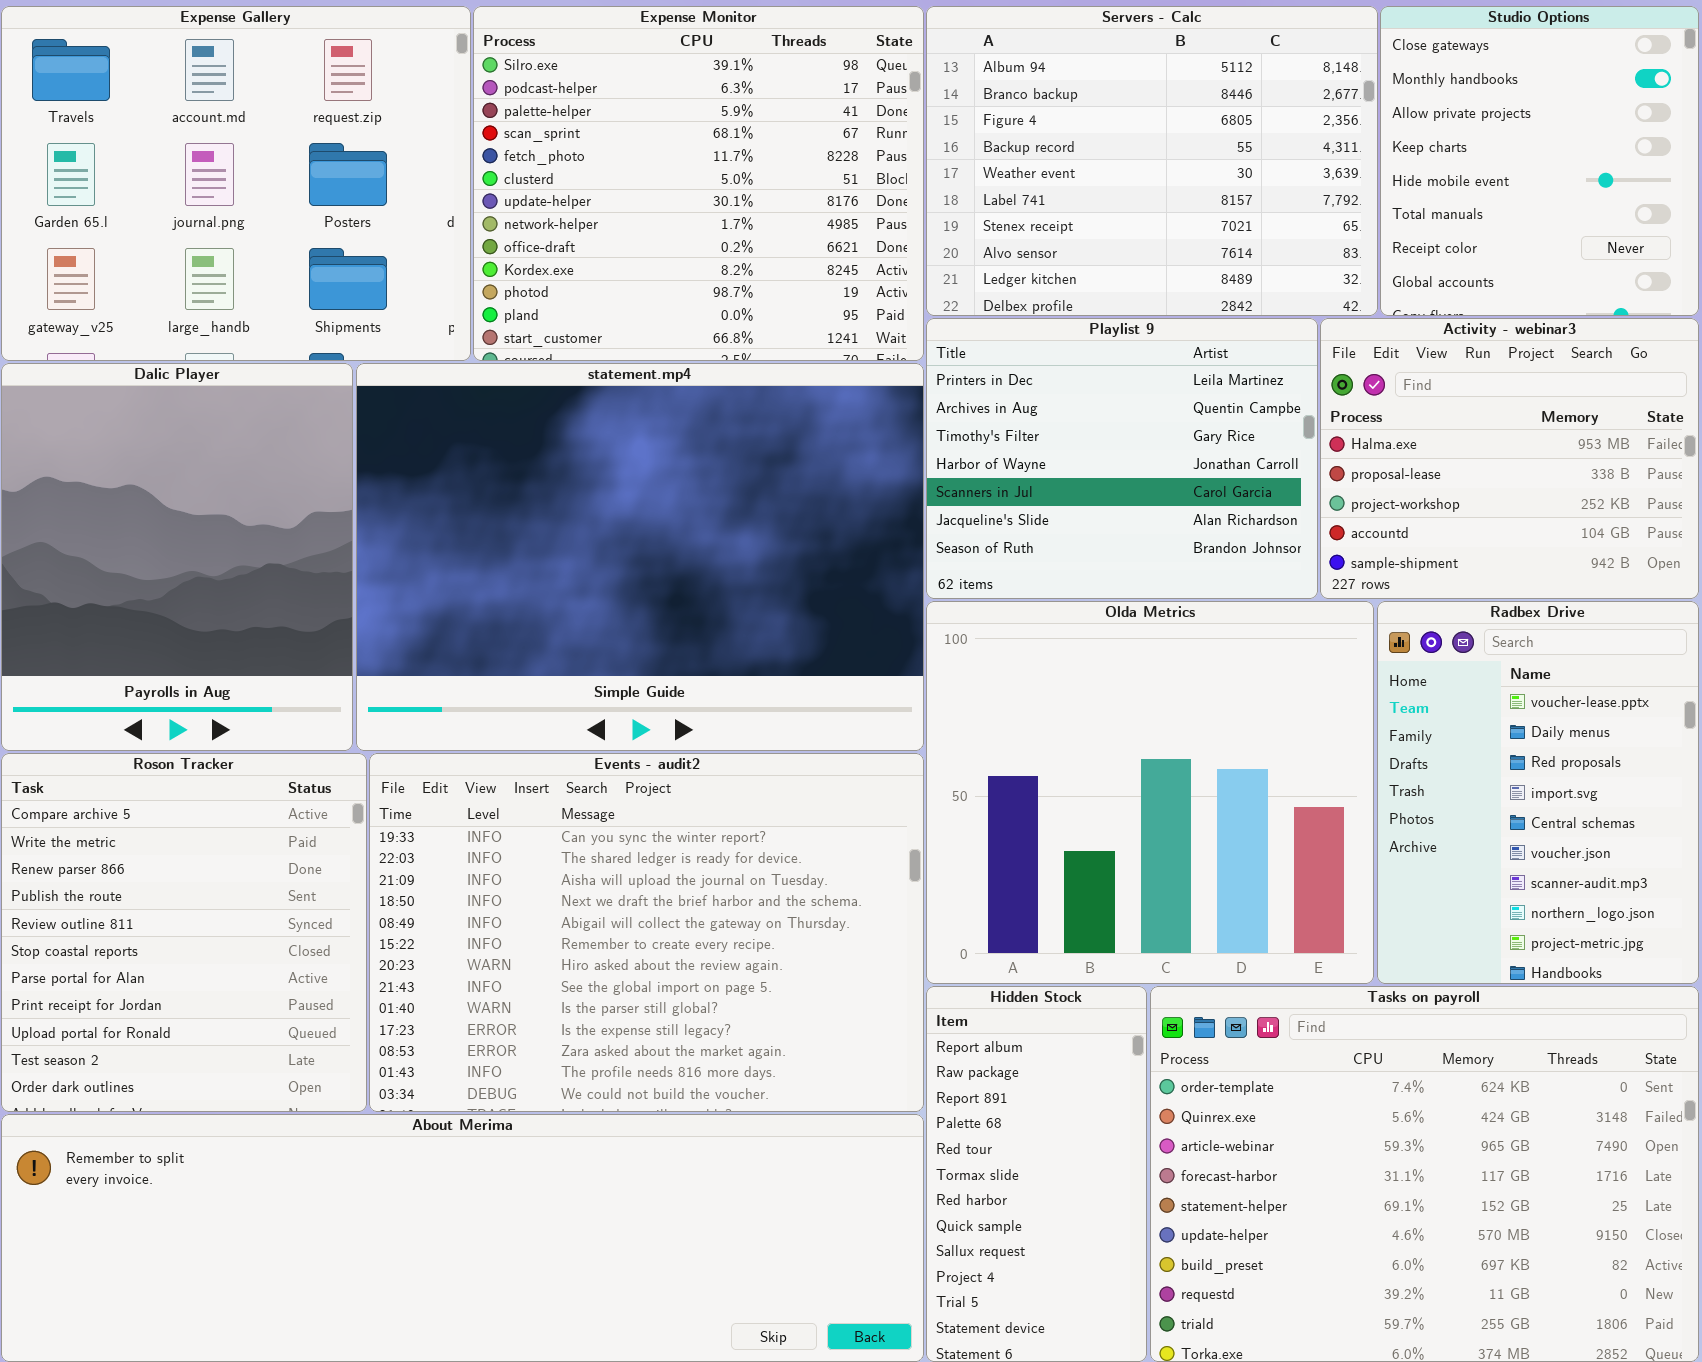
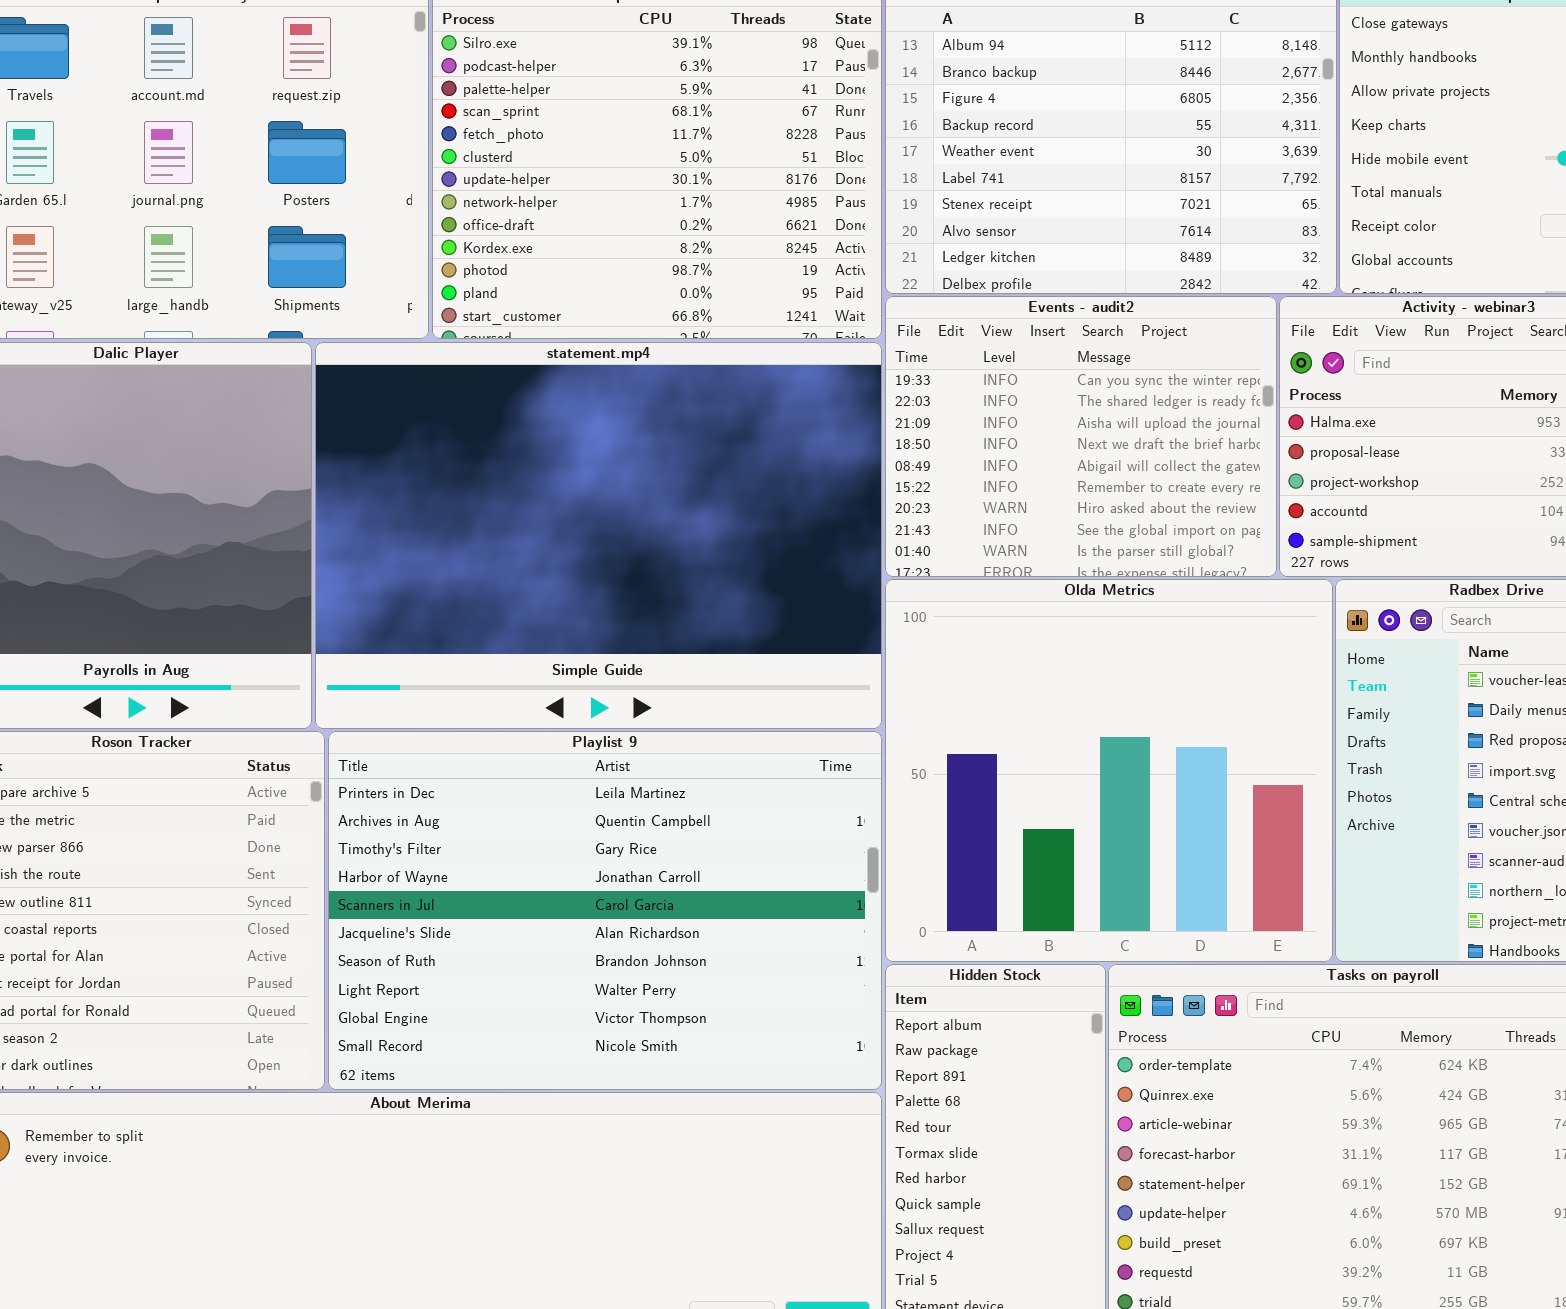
Playlist 9: [926,318,1318,599] -> [328,731,882,1090], moved, resized
Events - audit2: [369,753,924,1112] -> [885,296,1277,577], moved, resized

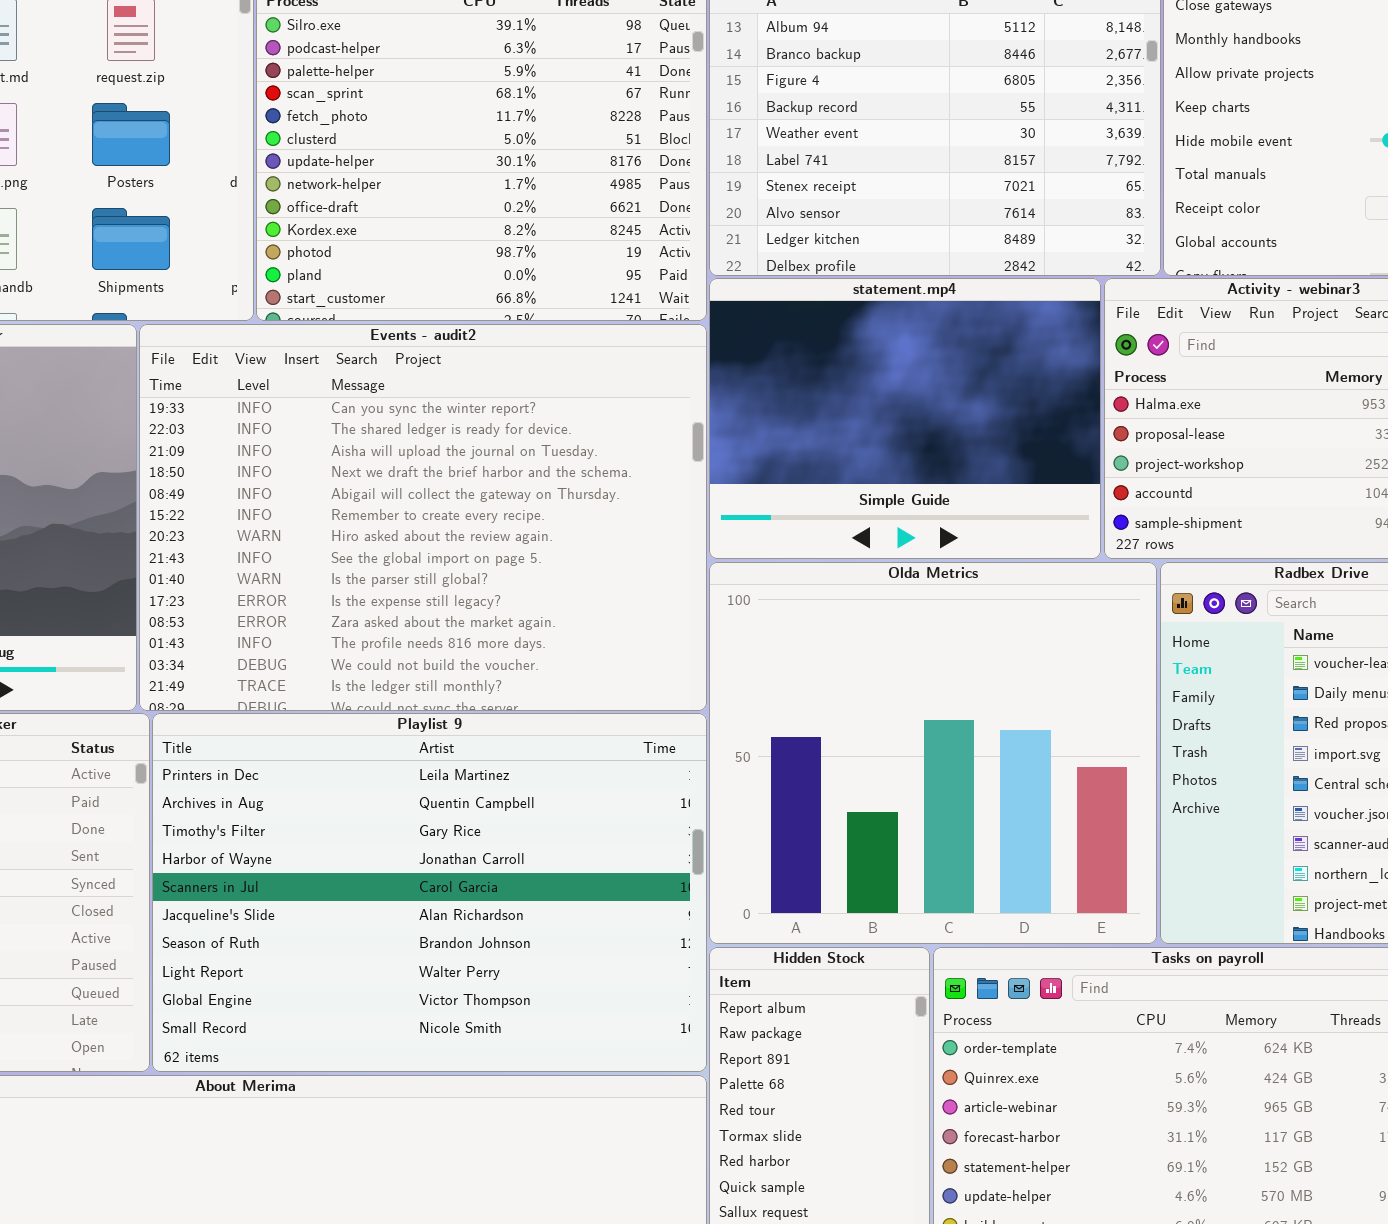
Events - audit2: [885,296,1277,577] -> [139,324,707,711], moved, resized
statement.mp4: [315,342,882,729] -> [709,278,1101,559], moved, resized

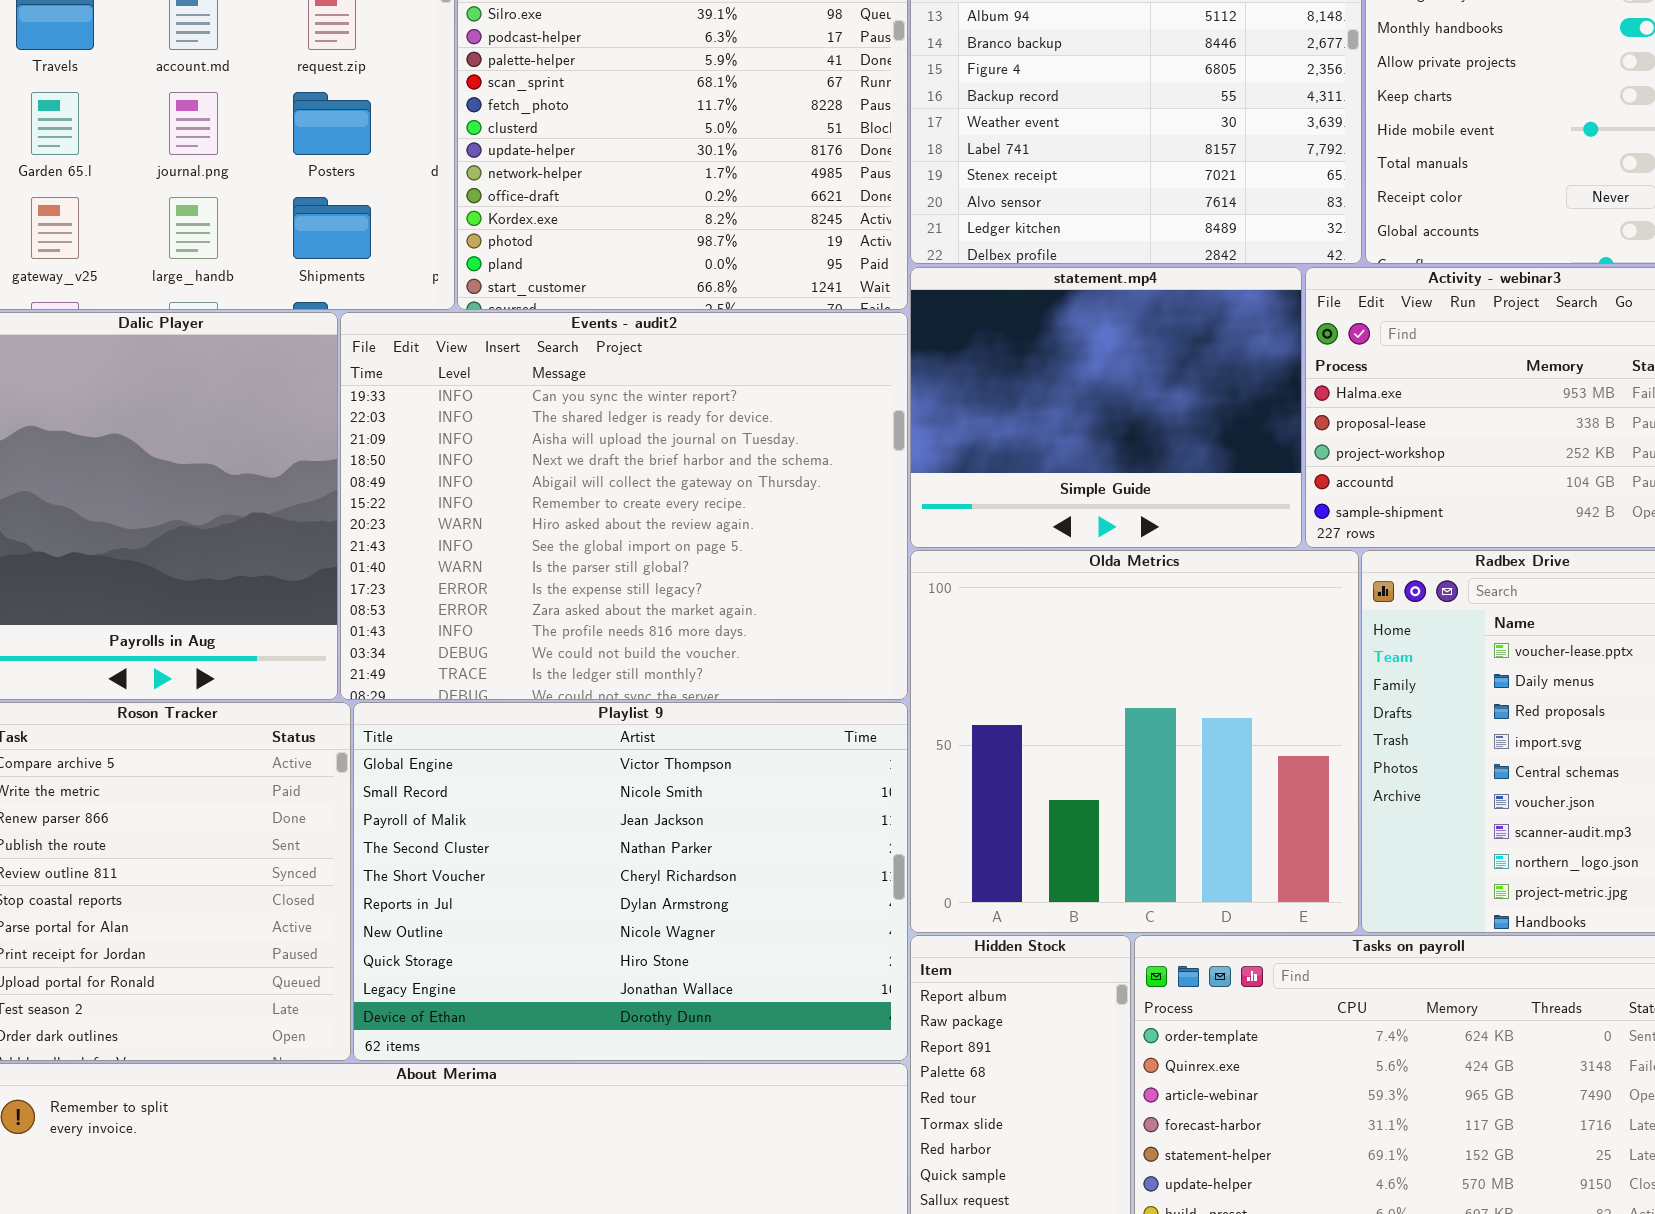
Playlist 9: [152,713,707,1072] -> [353,702,908,1061], scrolled down 8 rows

